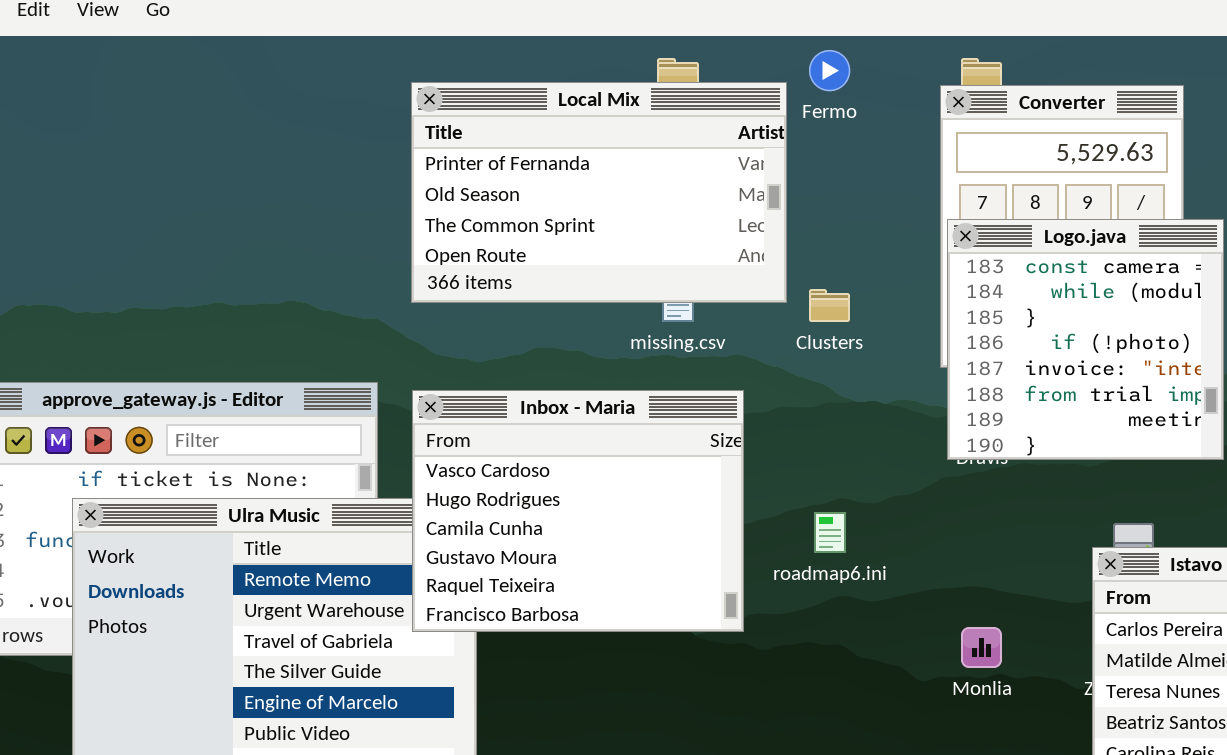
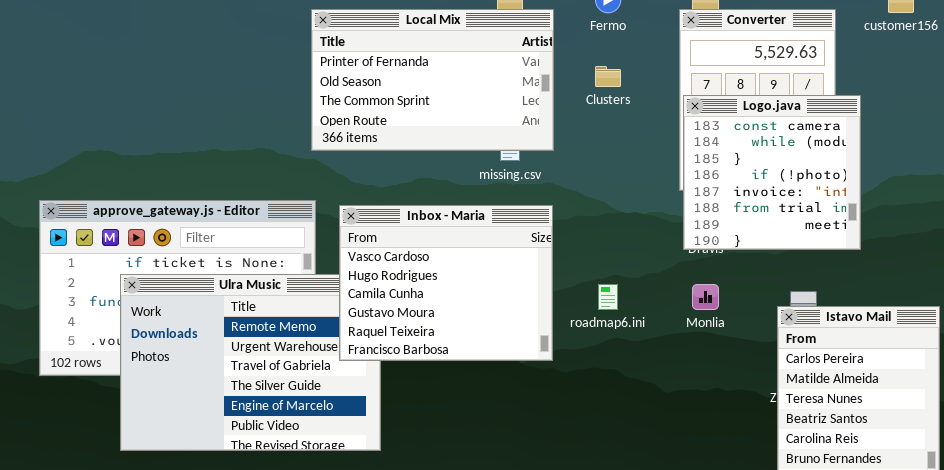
Local Mix: [411,82,787,303] -> [311,9,554,151], moved
Clusters: [809,289,850,322] -> [595,66,621,87], moved
Monlia: [961,627,1002,668] -> [692,284,719,310], moved

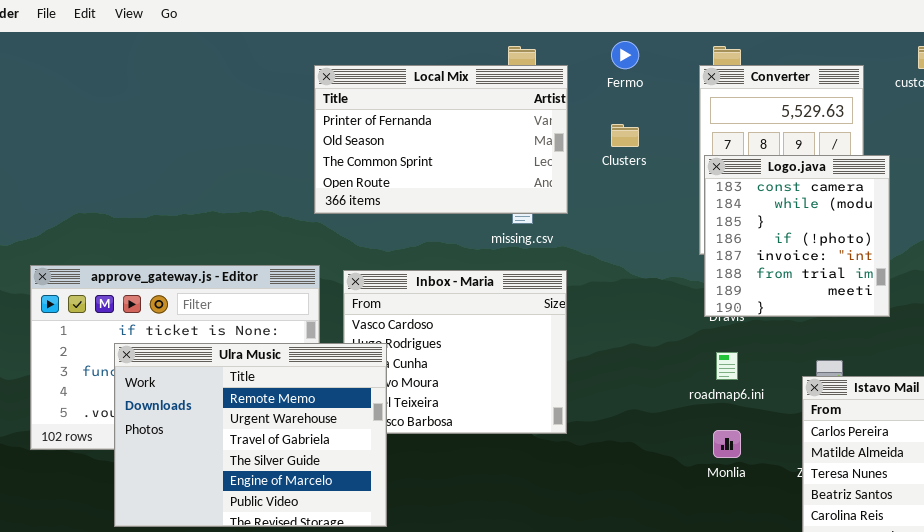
Ulra Music: [120,274,381,451] -> [114,343,387,527], raised
roadmap6.ini: [598,284,618,310] -> [716,352,738,380], moved
Monlia: [692,284,719,310] -> [713,430,741,458], moved

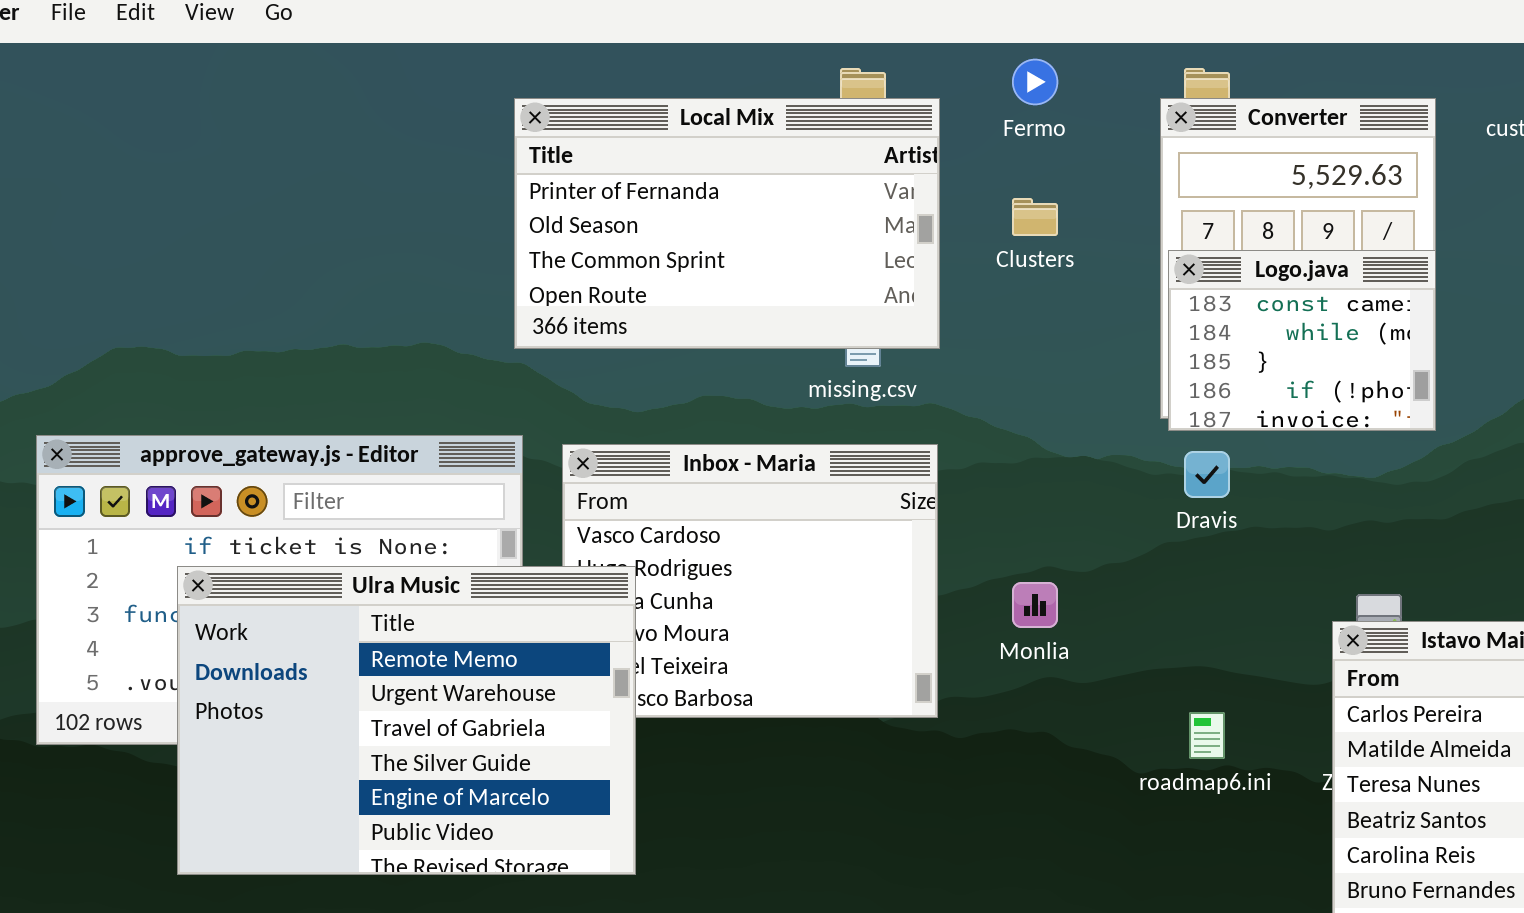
Logo.java: [704,155,890,317] -> [1168,250,1436,431], resized
roadmap6.ini: [716,352,738,380] -> [1189,712,1225,759], moved
Monlia: [713,430,741,458] -> [1012,582,1058,628], moved

